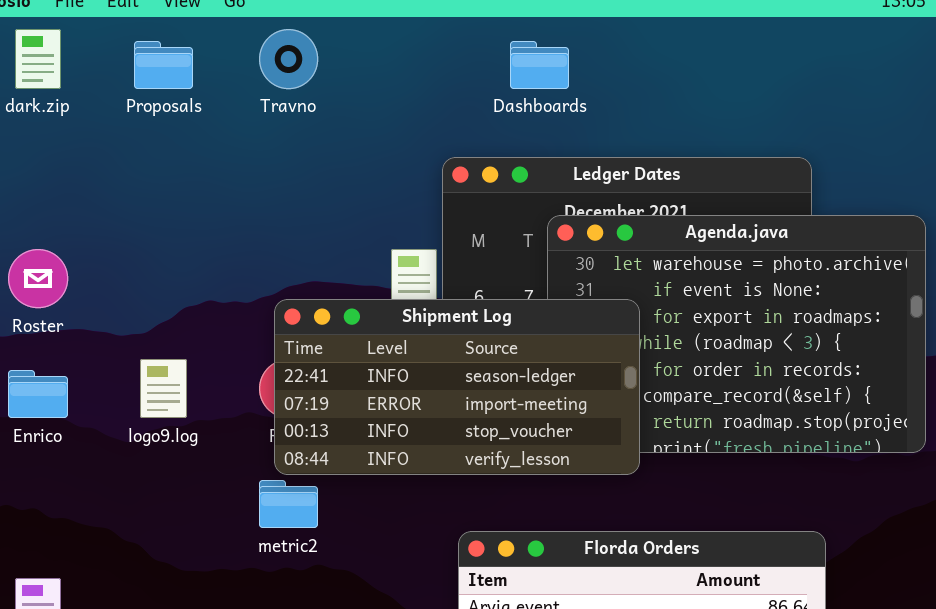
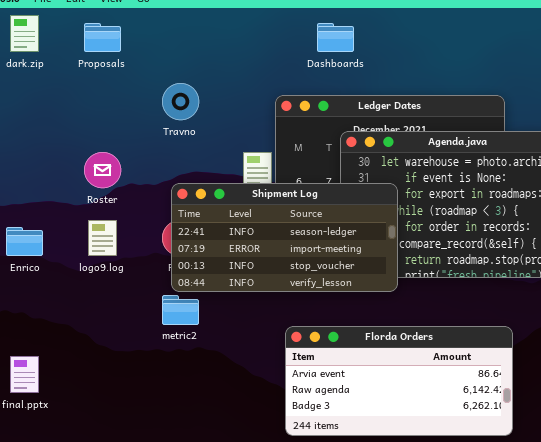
Travno: [259,29,318,89] -> [162,83,199,120], moved
Roster: [8,249,68,308] -> [84,152,121,188], moved

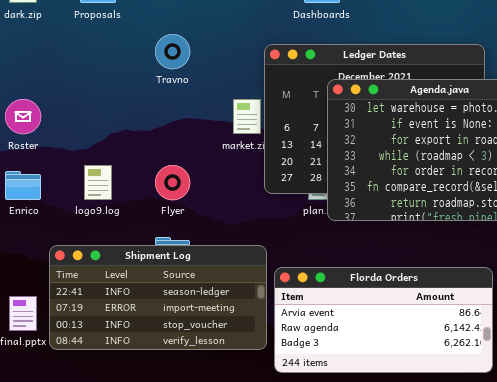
Roster: [84,152,121,188] -> [5,99,41,134], moved
Shipment Log: [171,183,398,292] -> [49,245,267,350], moved

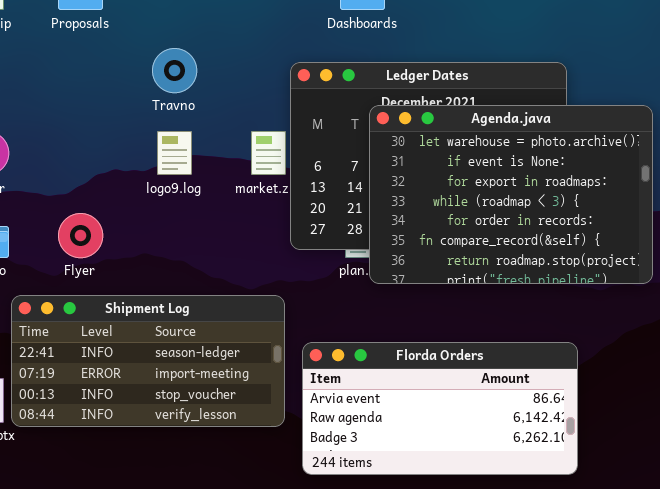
logo9.log: [84,165,112,200] -> [157,131,192,175], moved
Flyer: [155,165,190,200] -> [58,213,103,258], moved
Shipment Log: [49,245,267,350] -> [11,295,285,427], moved

